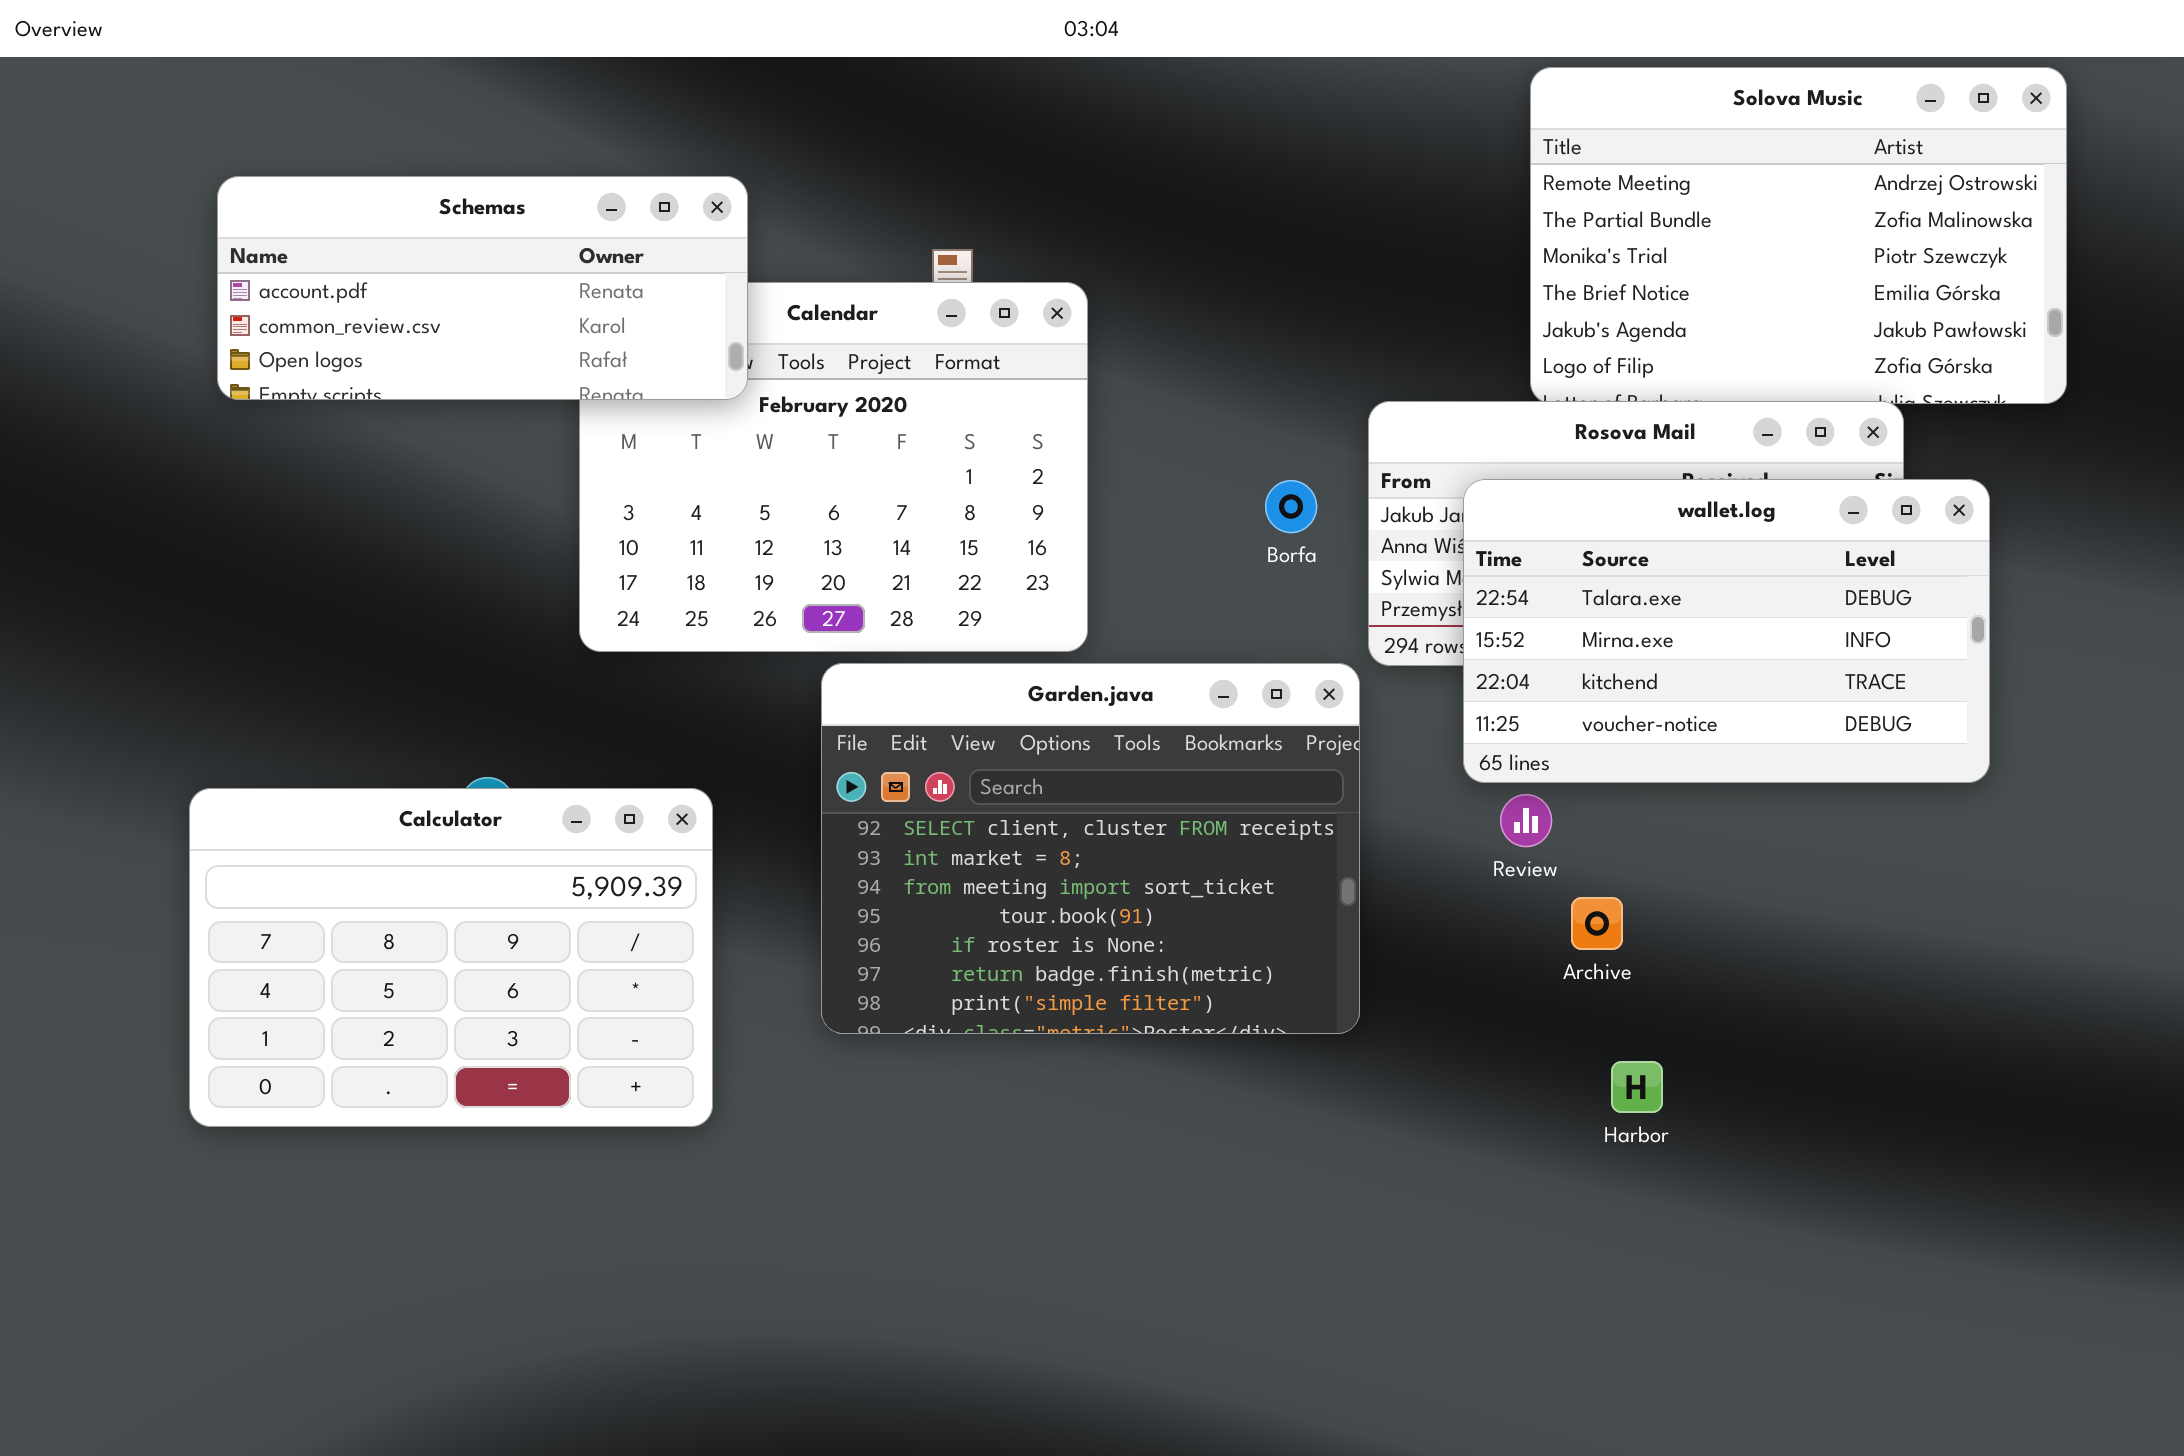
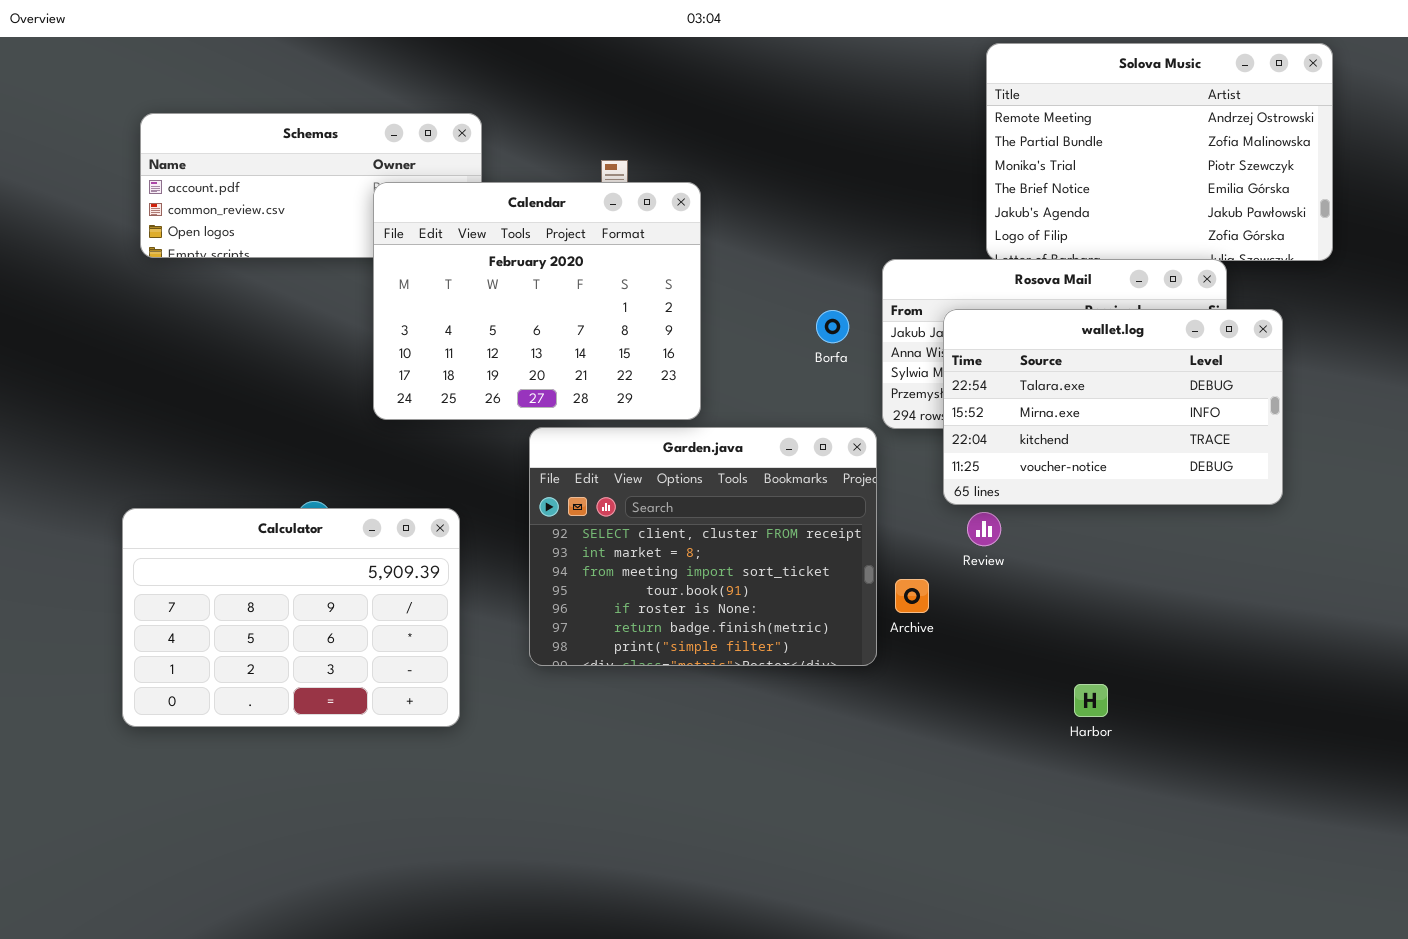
Calendar: [579,282,1088,652] -> [373,182,701,420], raised
Archive: [1571,897,1623,950] -> [895,579,929,613], moved
Harbor: [1611,1061,1663,1113] -> [1074,684,1108,717], moved

